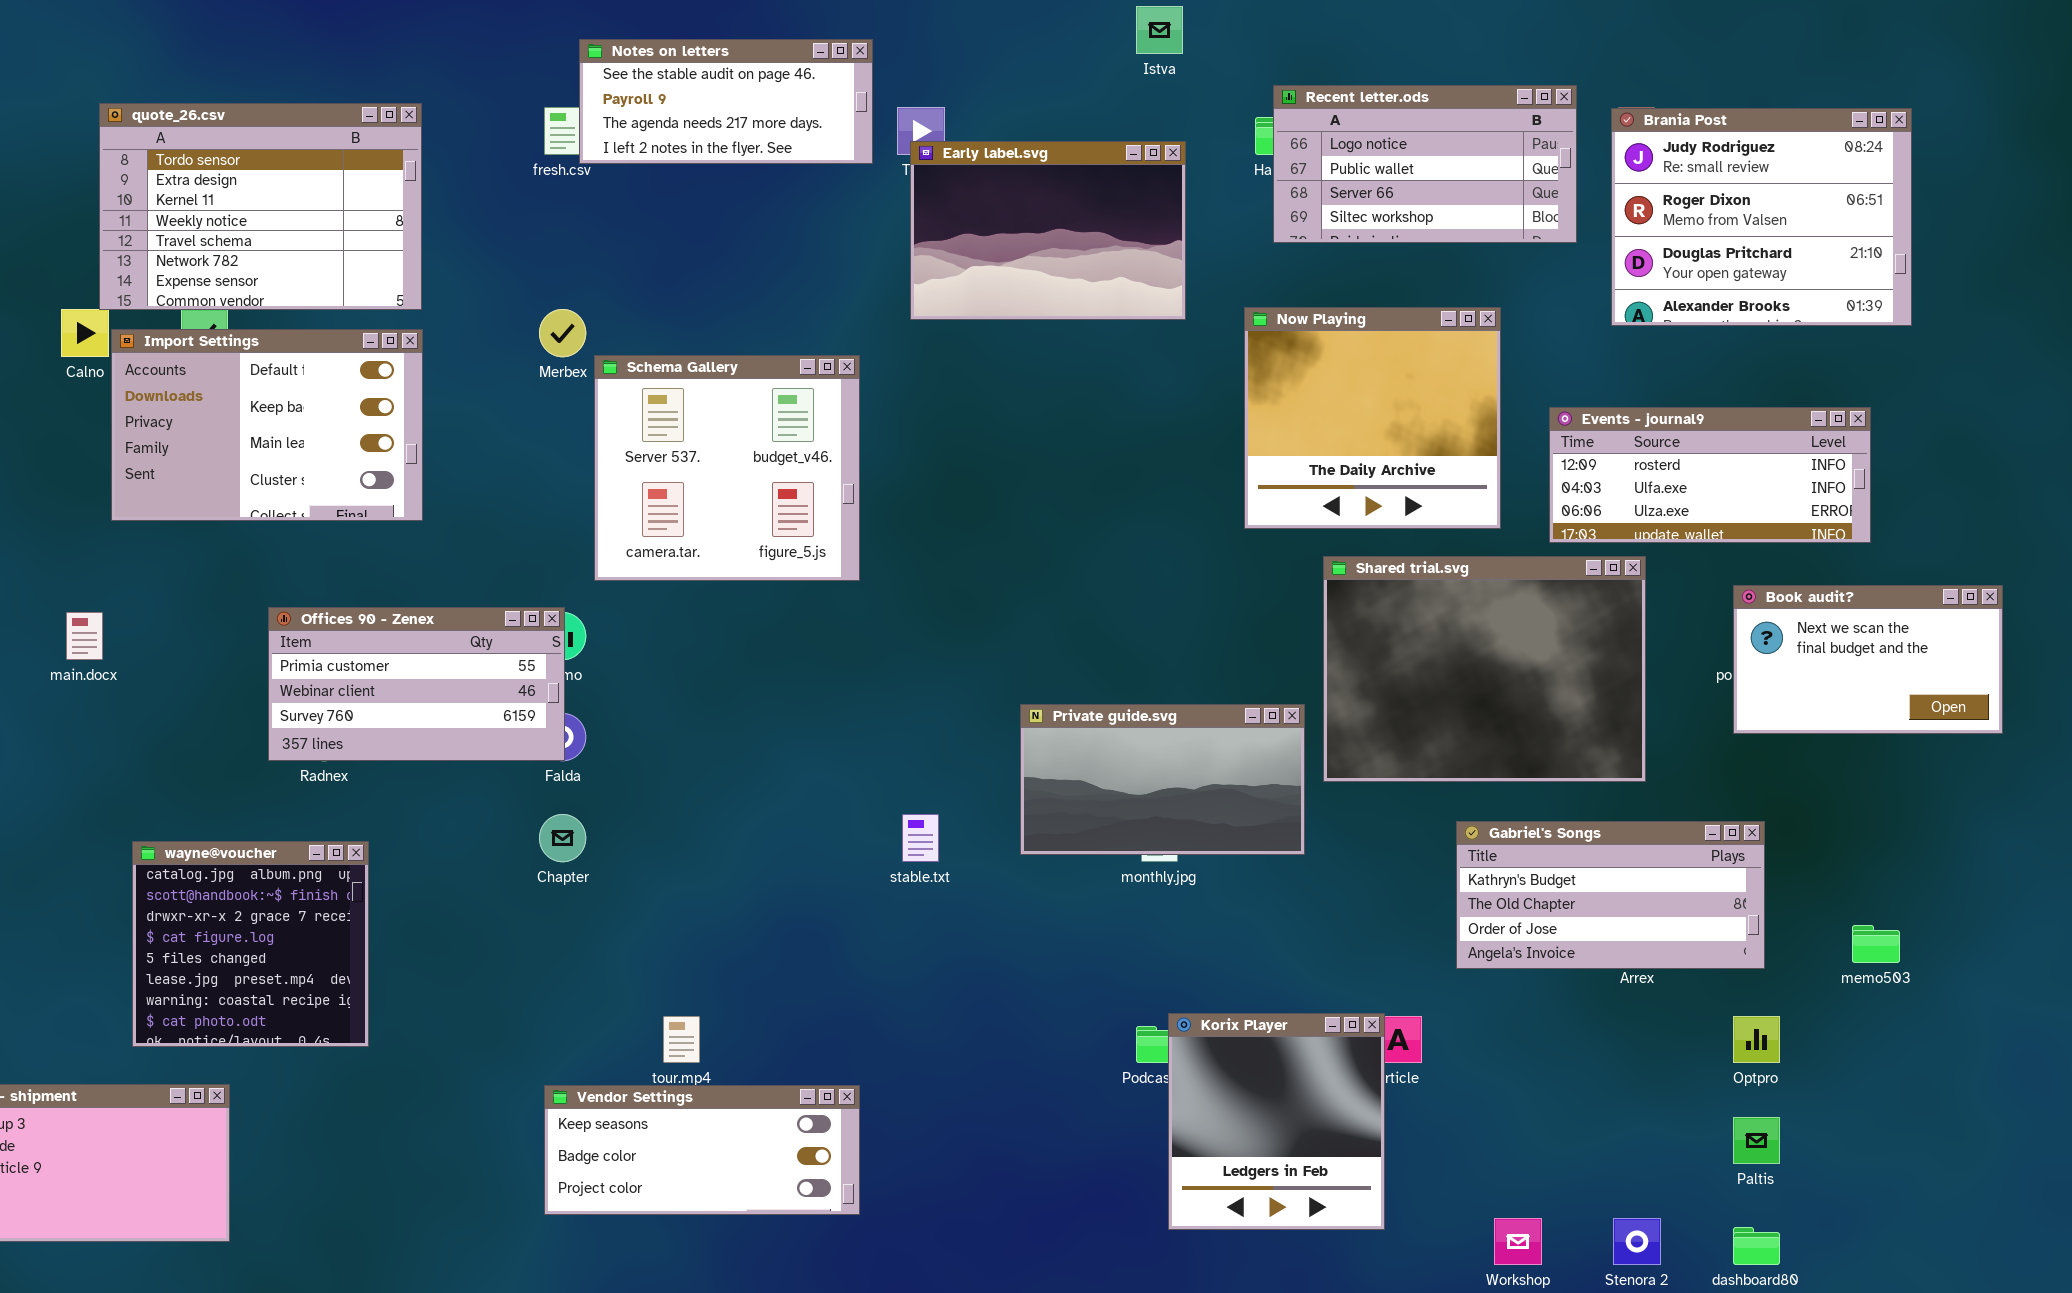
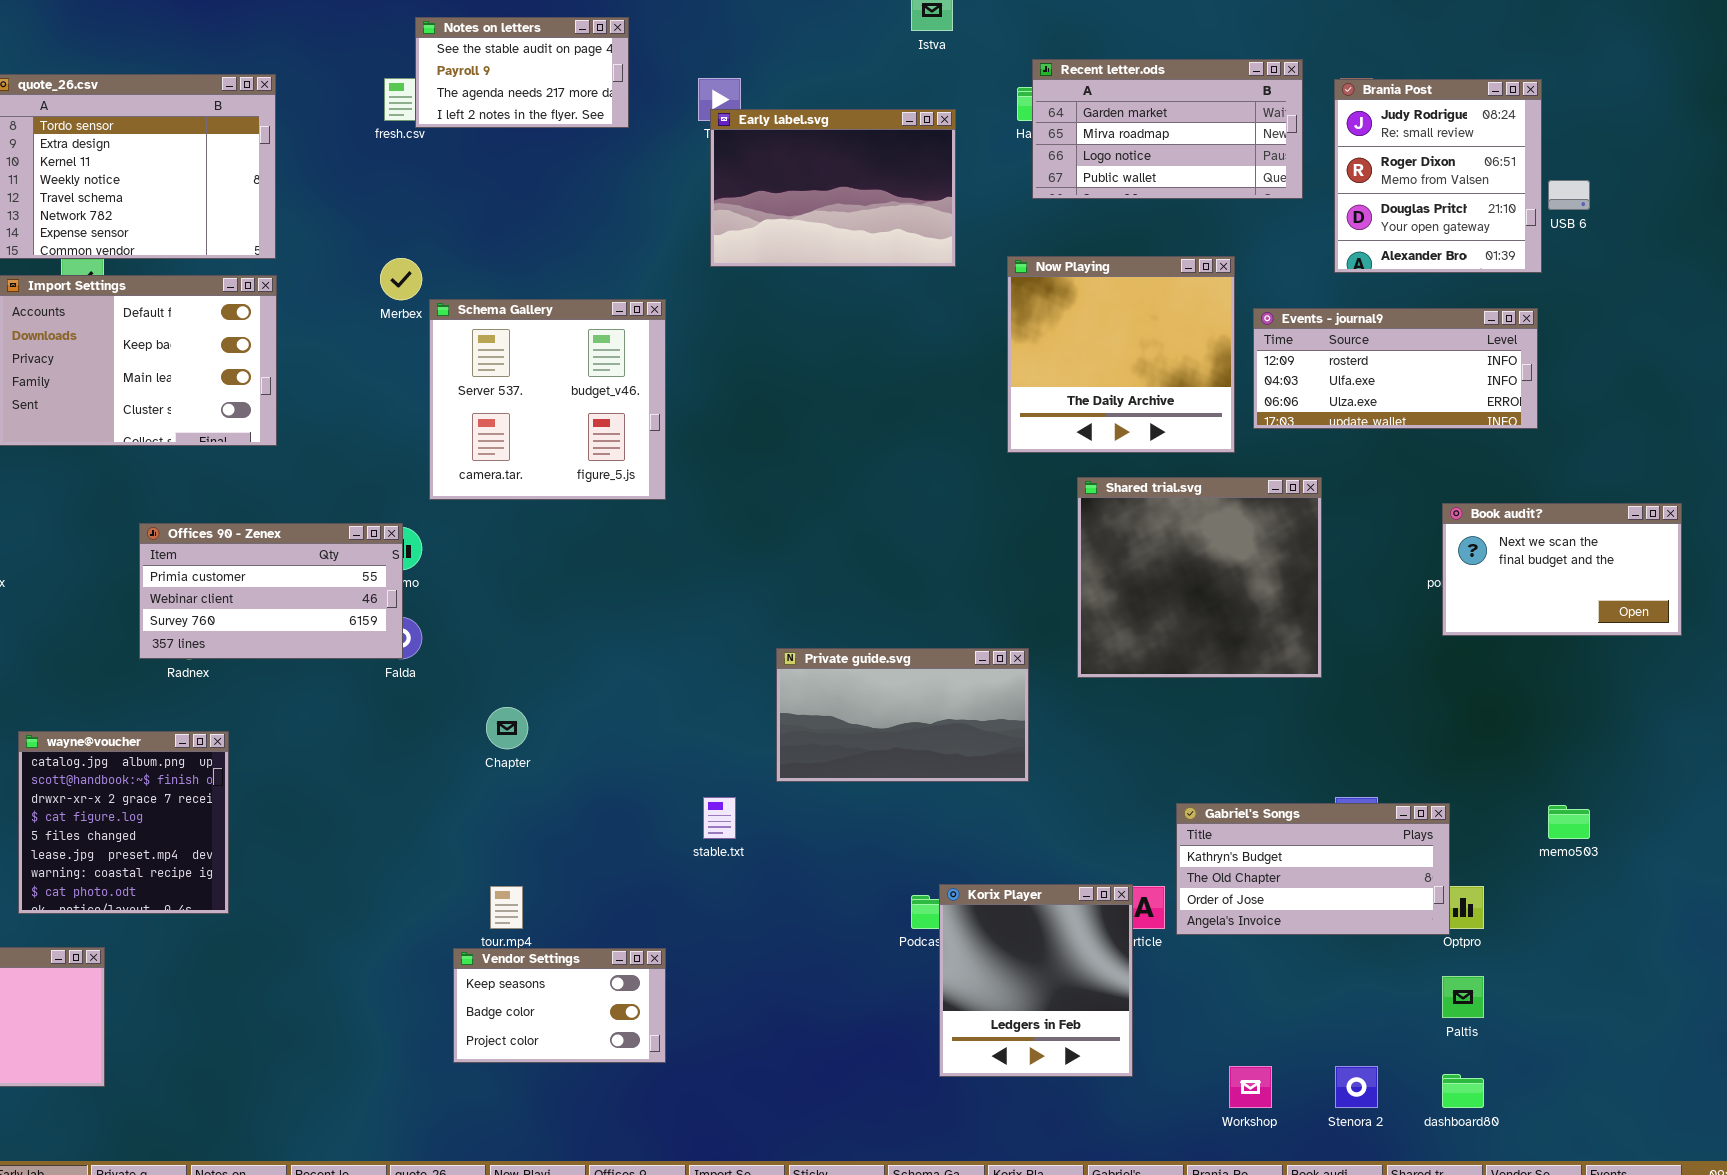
Notes on letters: [579,39,873,164] -> [415,17,629,128], resized
Recent letter.ods: [1273,85,1577,243] -> [1032,59,1303,199], scrolled up 2 rows
Brania Post: [1611,108,1912,326] -> [1334,79,1542,273], resized
Events - journal9: [1549,407,1871,543] -> [1253,308,1538,429], moved
Shared trial.svg: [1323,556,1646,782] -> [1077,477,1322,678], resized
Private guide.svg: [1020,704,1305,855] -> [776,648,1029,782], moved
Chapter: [539,814,586,862] -> [486,707,528,749], moved
stable.txt: [902,814,939,862] -> [703,797,736,839], moved
Gabriel's Songs: [1456,821,1765,969] -> [1176,803,1450,935], moved
Vendor Settings: [544,1085,860,1215] -> [453,948,666,1063], resized

